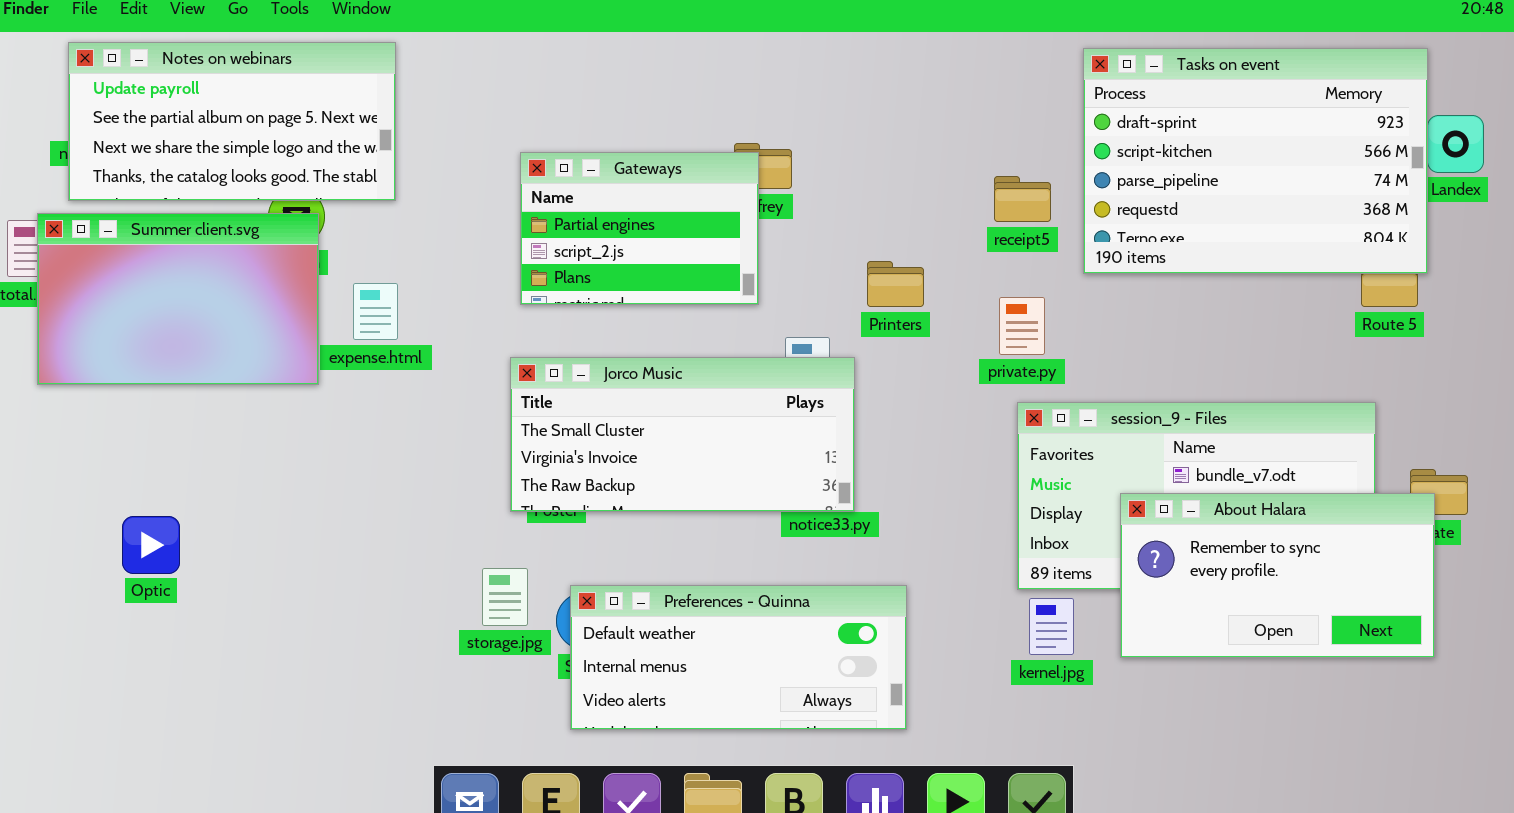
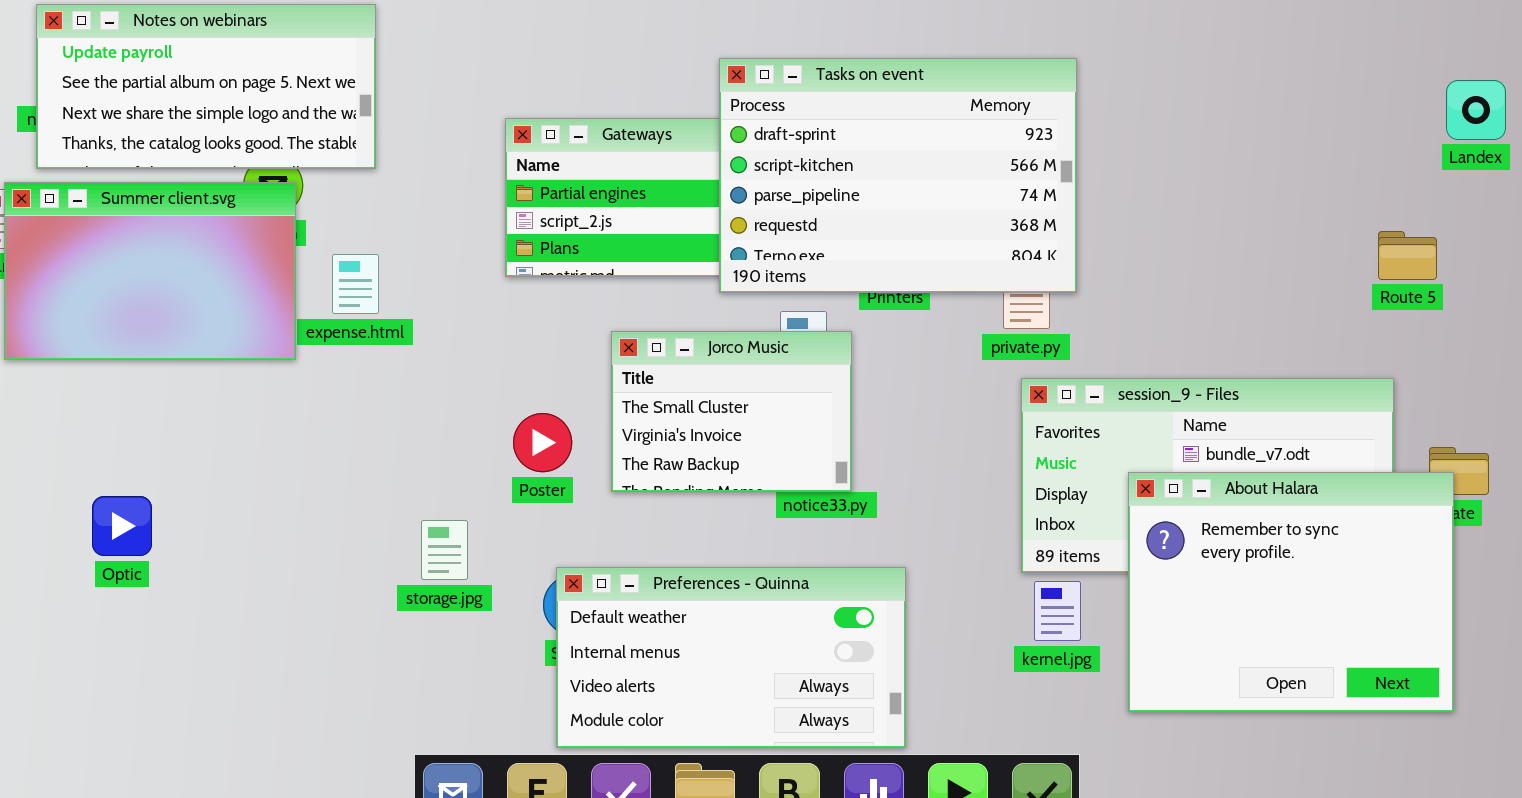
Tasks on event: [1083,48,1428,274] -> [719,58,1077,293], moved
Jorco Music: [510,357,855,512] -> [611,331,852,492], resized
About Halara: [1120,493,1435,658] -> [1128,472,1454,712], resized
storage.jpg: [482,568,528,626] -> [421,520,468,580], moved
Preferences - Quinna: [570,585,907,730] -> [556,567,906,748], resized

